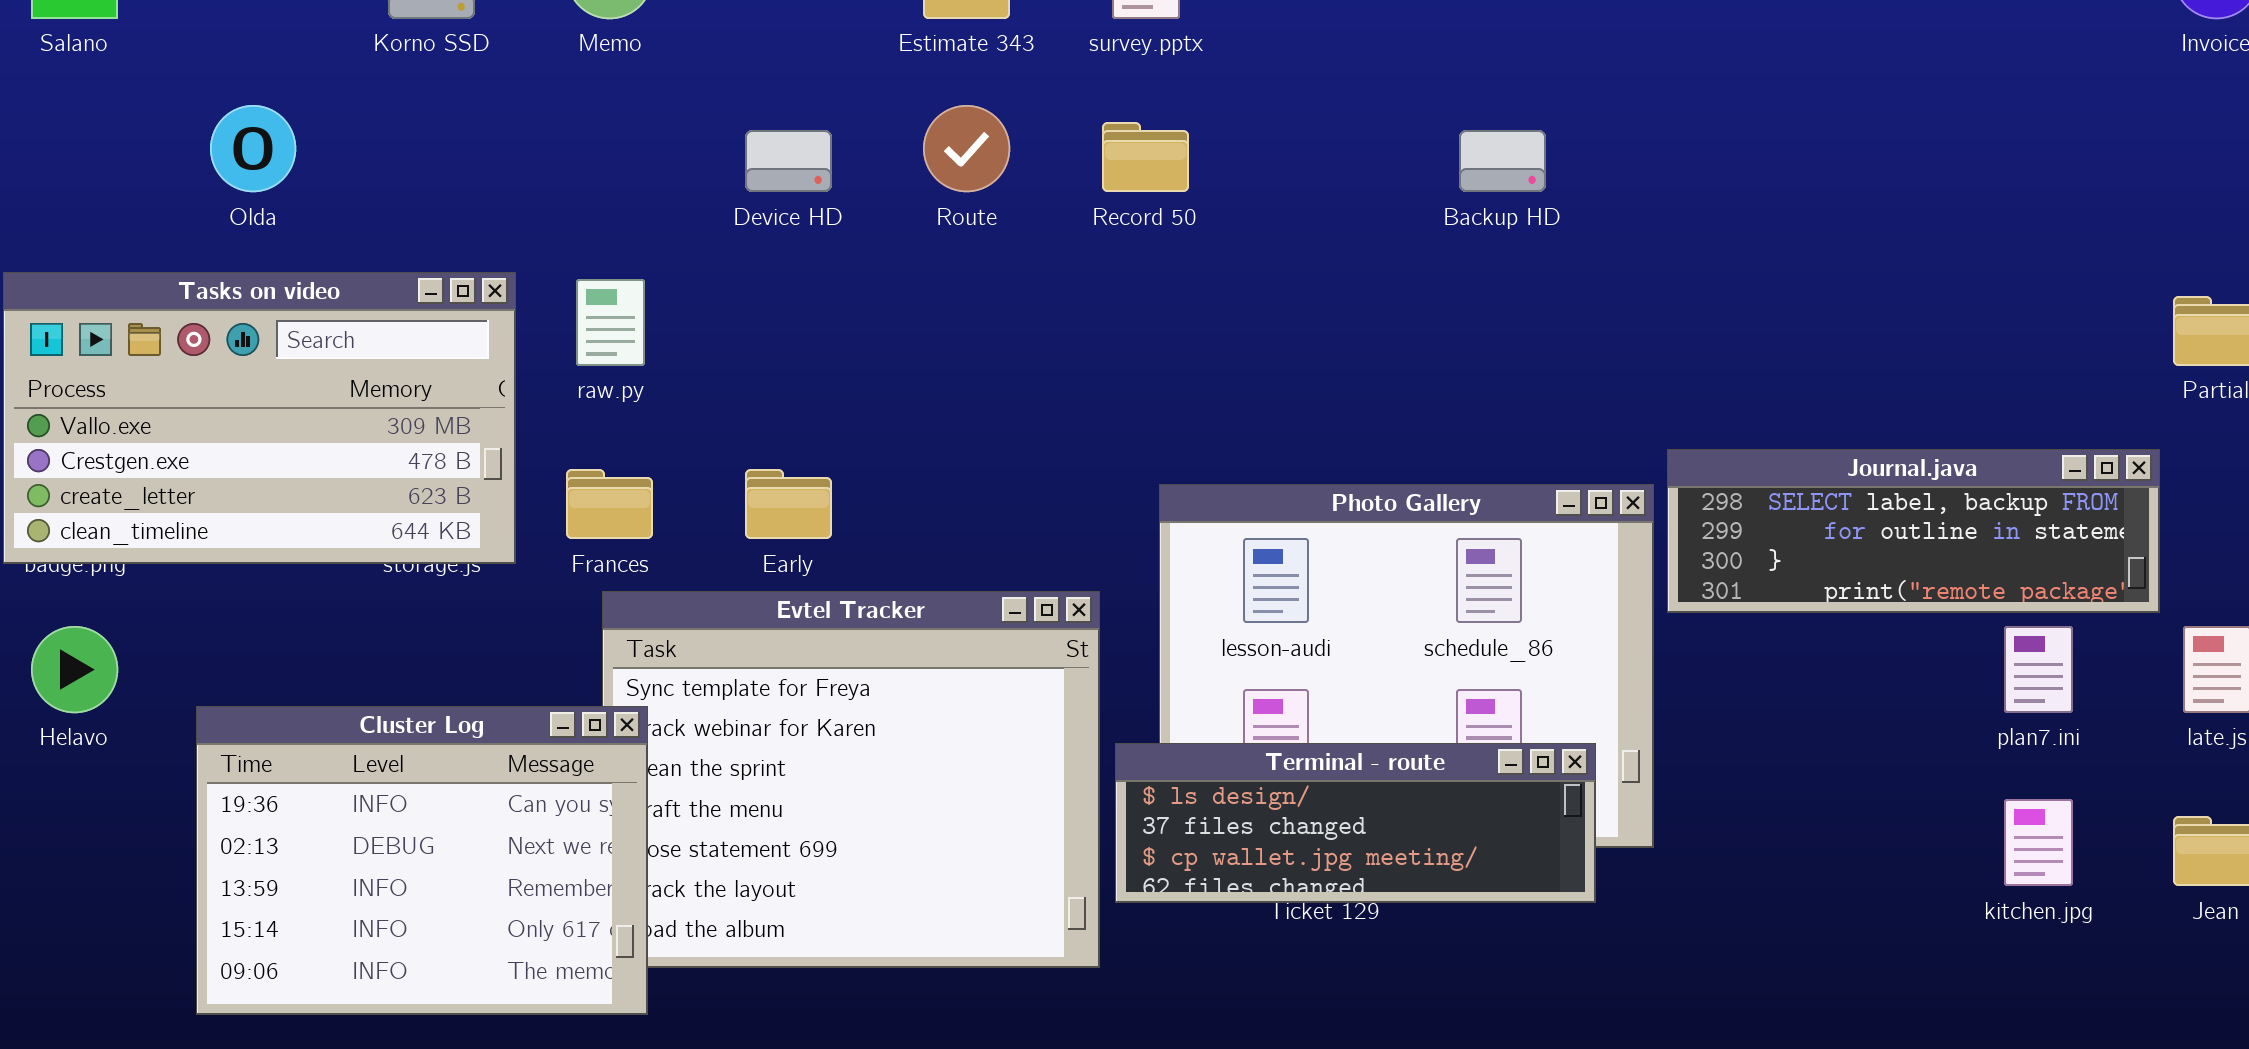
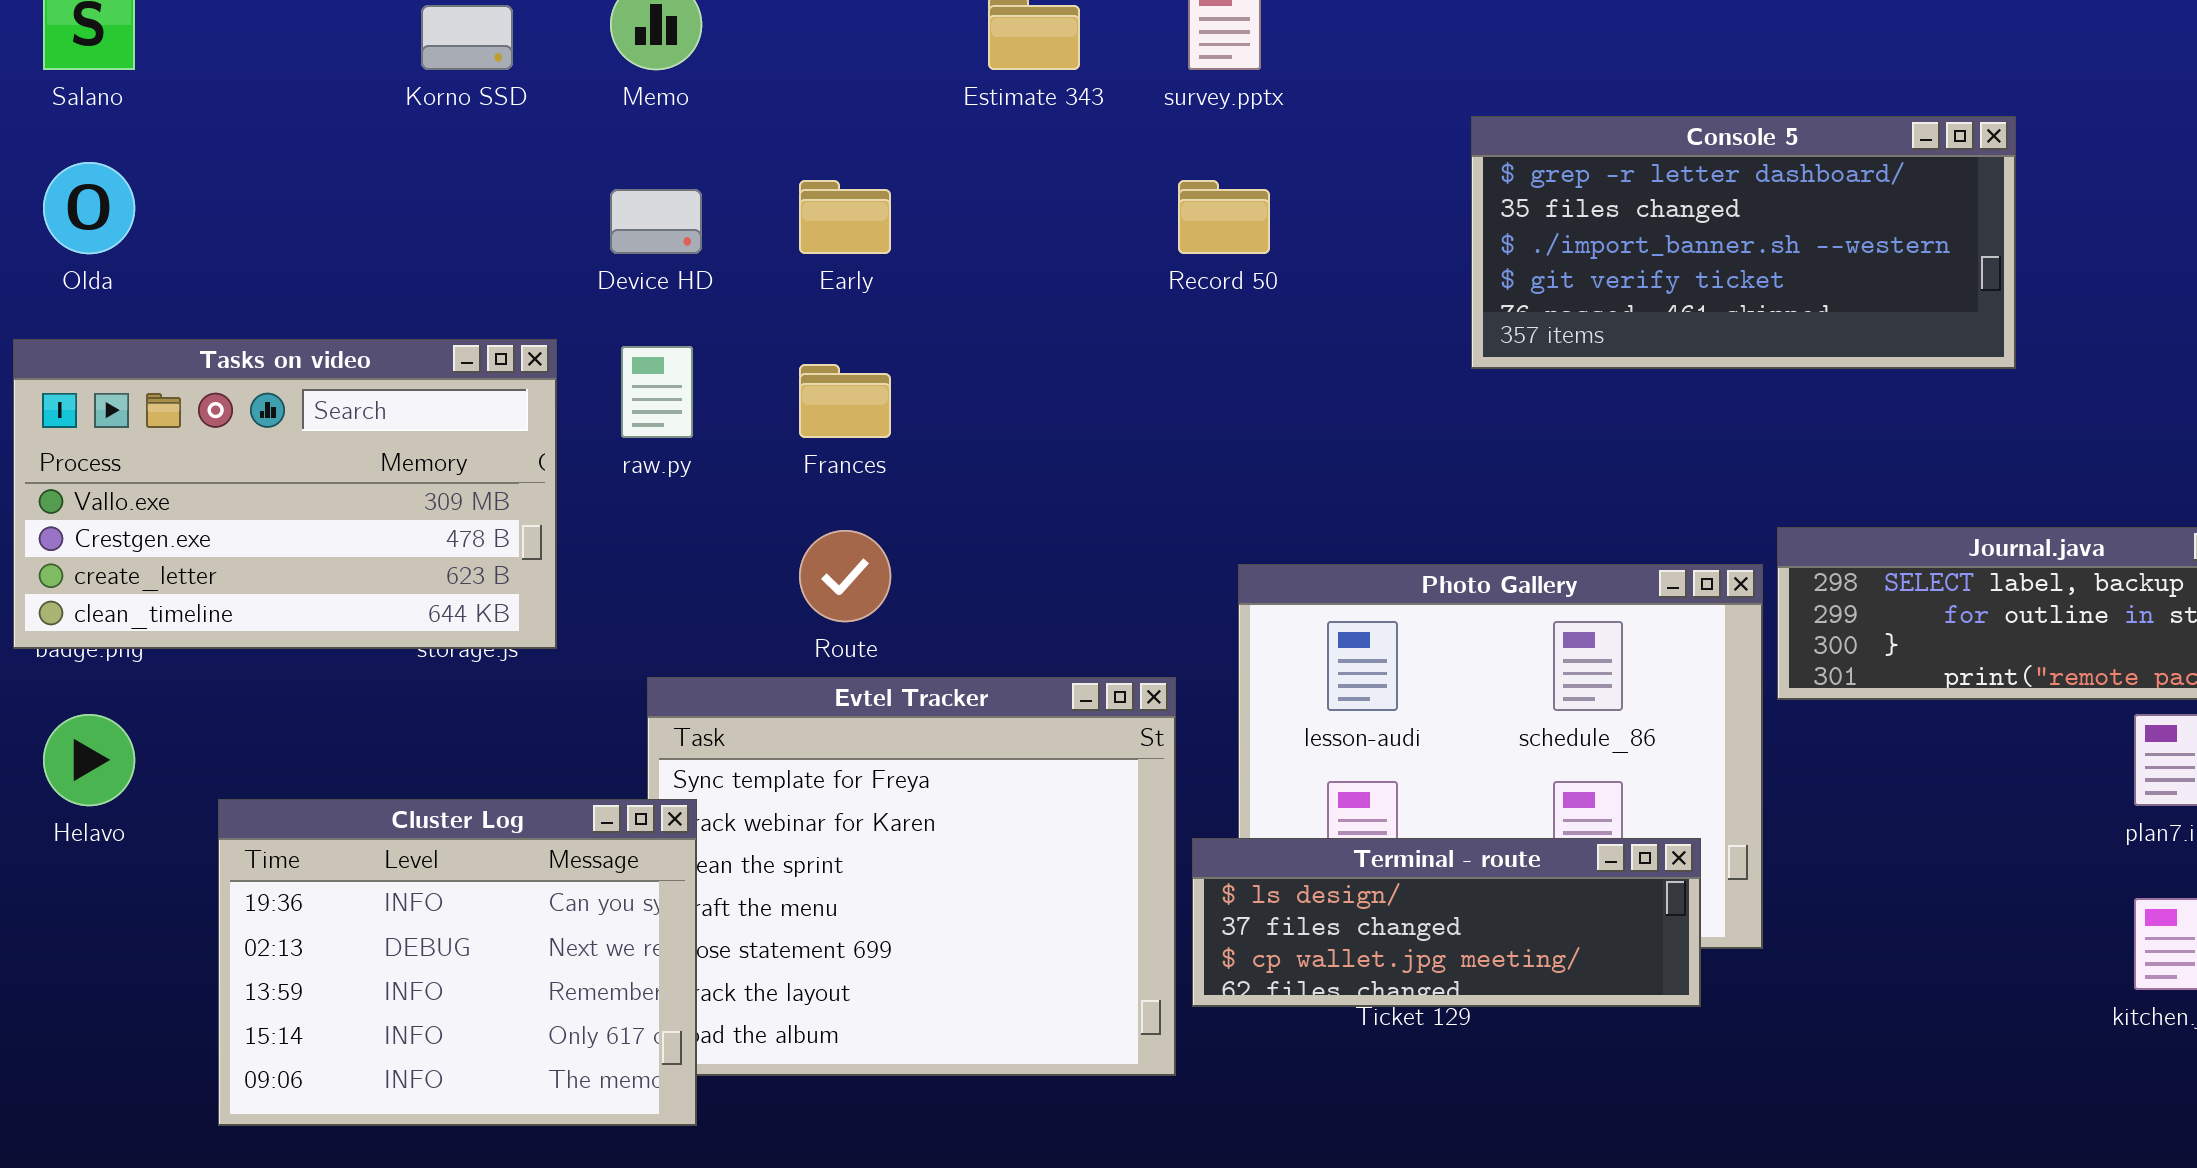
Console 5: none -> [1471,116,2016,369], opened
Olda: [210,105,296,192] -> [43,162,135,254], moved
Route: [923,105,1010,192] -> [799,530,891,622], moved
Device HD: [745,130,832,192] -> [610,189,702,254], moved
Frances: [566,469,653,539] -> [799,364,891,438], moved
Early: [745,469,832,539] -> [799,180,891,254], moved

